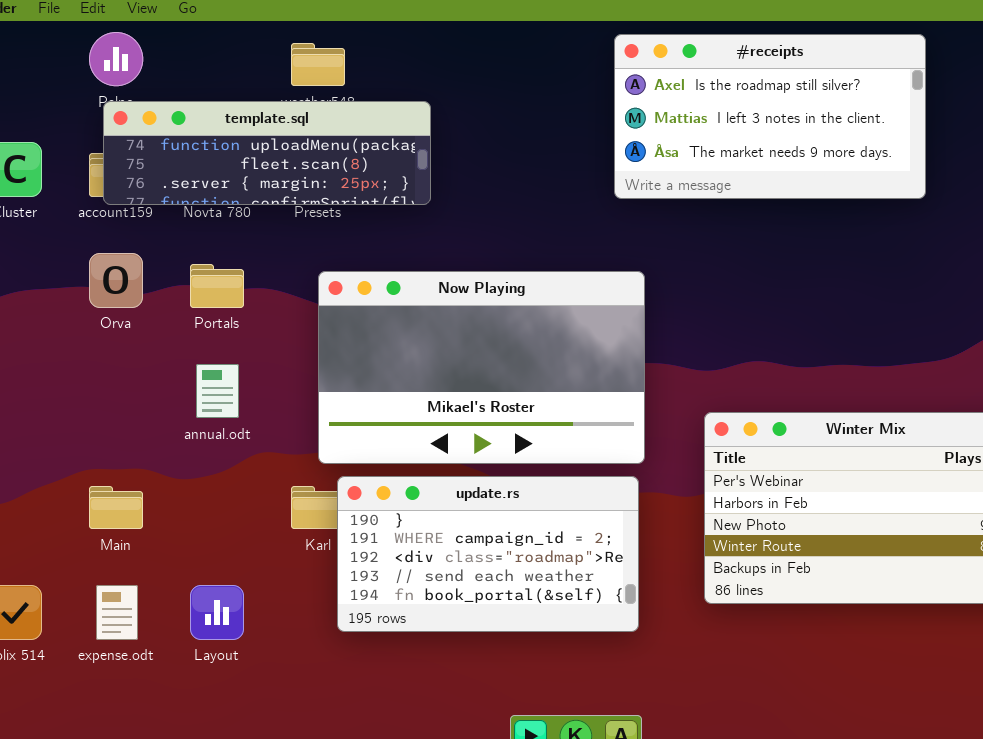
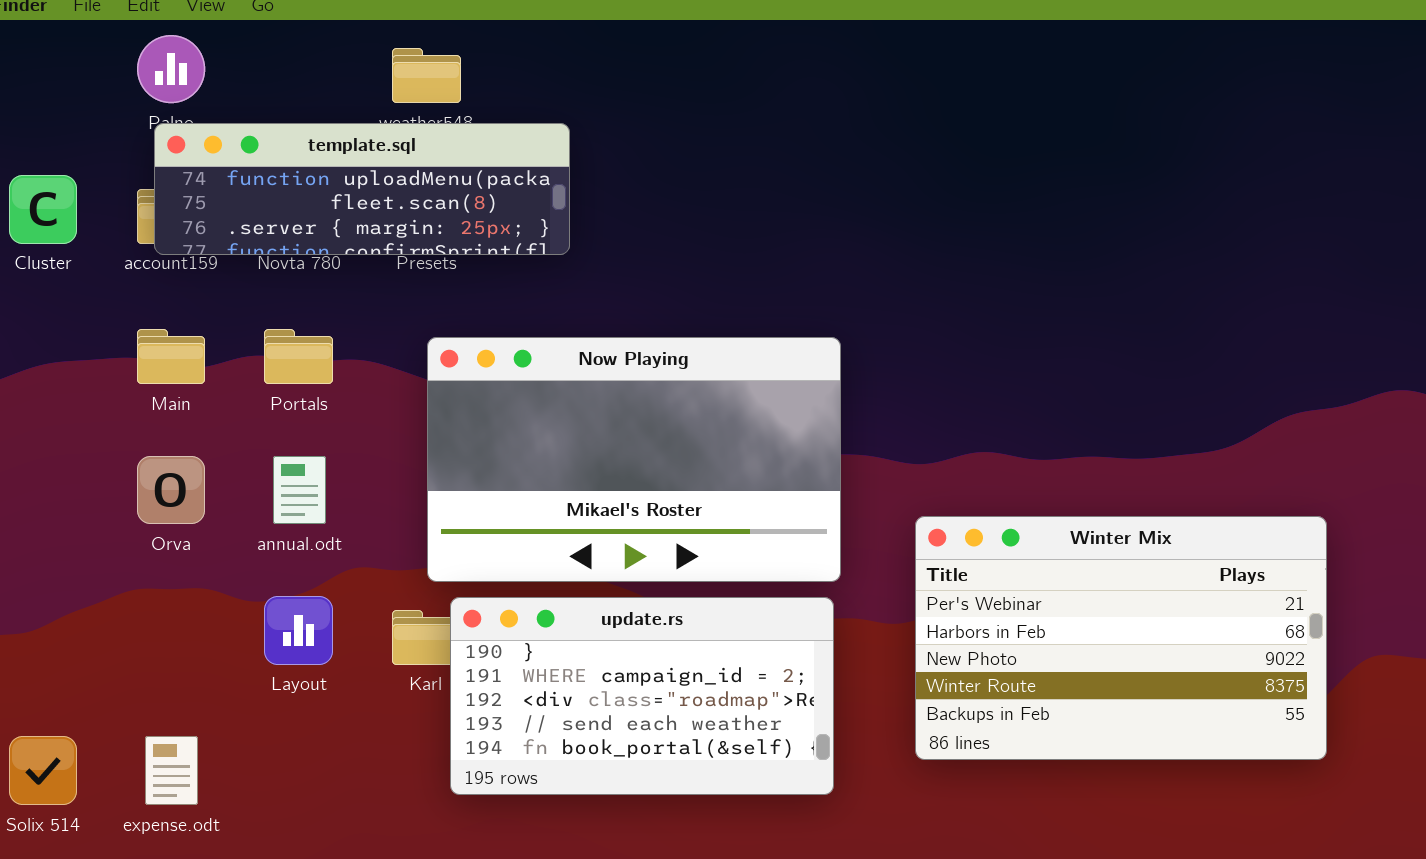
#receipts: [614,34,926,199] -> none, closed
Orva: [89,253,143,308] -> [137,456,205,524], moved
Main: [89,486,143,529] -> [137,329,205,384], moved
Layout: [190,585,244,640] -> [264,596,333,665], moved

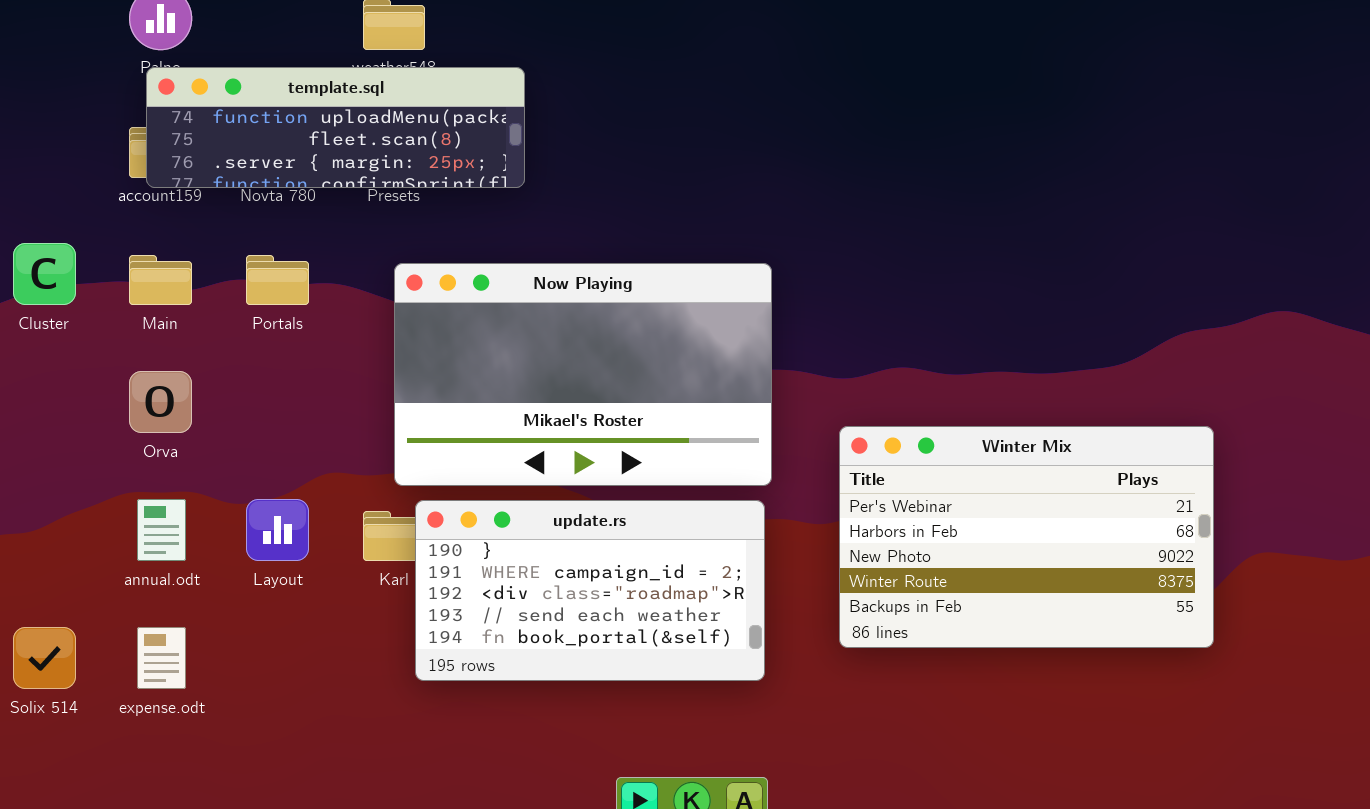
Cluster: [9,175,77,244] -> [13,243,76,305], moved
annual.odt: [273,456,326,524] -> [137,499,186,561], moved

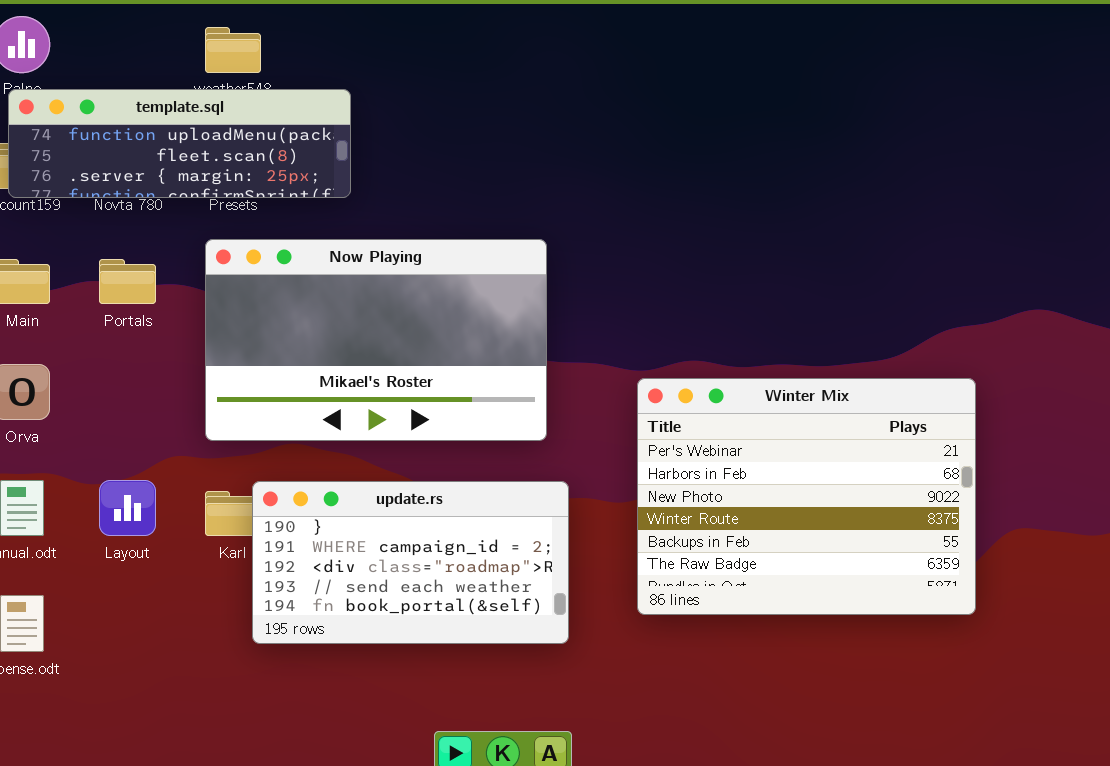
Now Playing: [394,263,772,486] -> [205,239,547,441], moved
Winter Mix: [839,426,1214,648] -> [637,378,976,615], resized

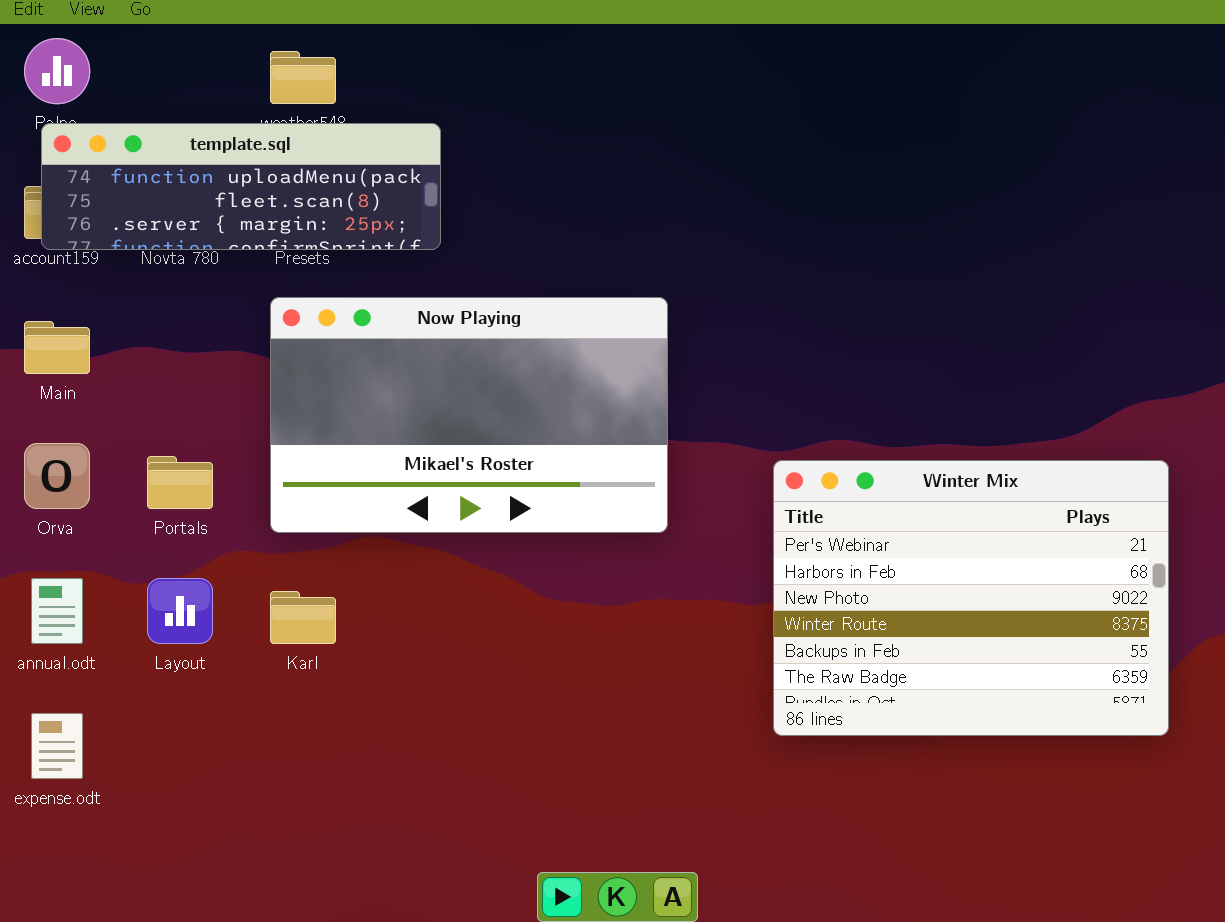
Portals: [99,259,156,304] -> [147,456,213,509], moved
update.rs: [252,481,569,644] -> none, closed

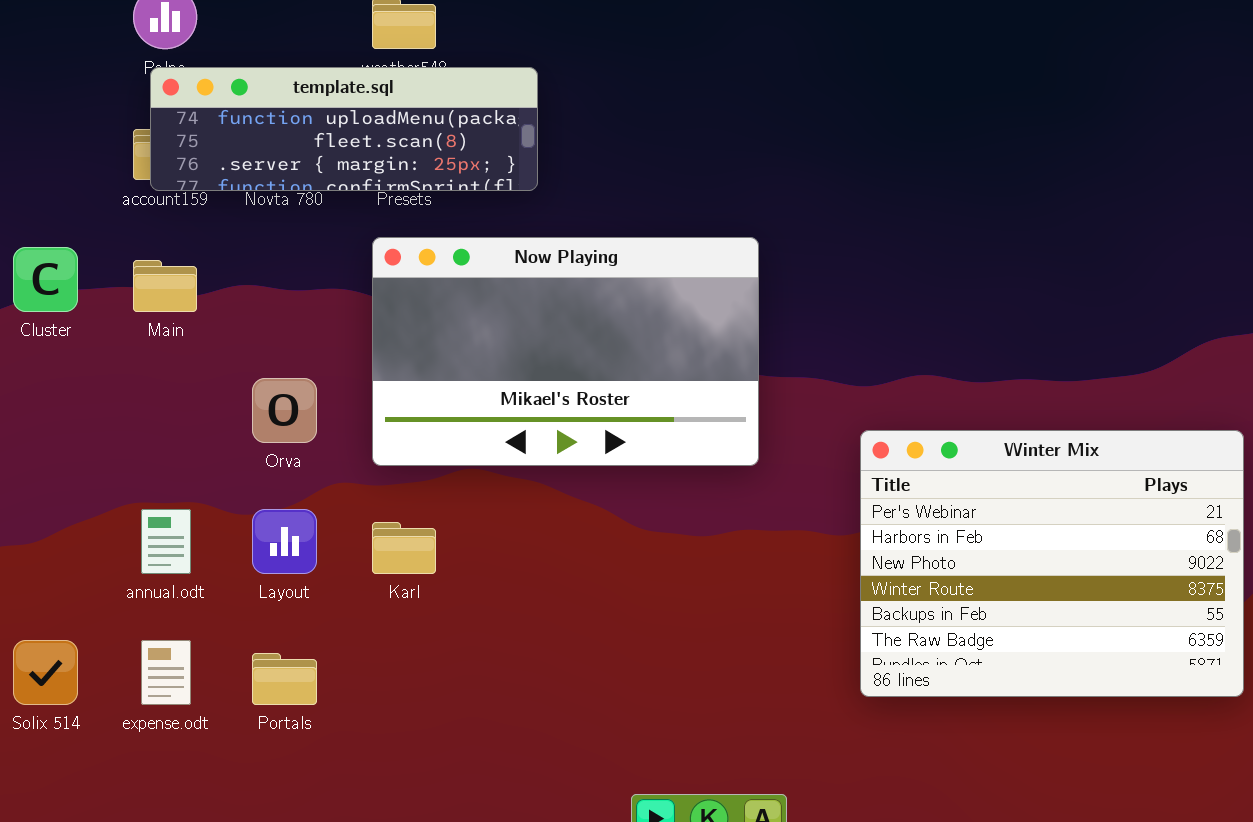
Orva: [24,443,90,509] -> [252,378,317,443], moved
Portals: [147,456,213,509] -> [252,653,317,705], moved
Winter Mix: [773,460,1169,736] -> [860,430,1244,697], moved

